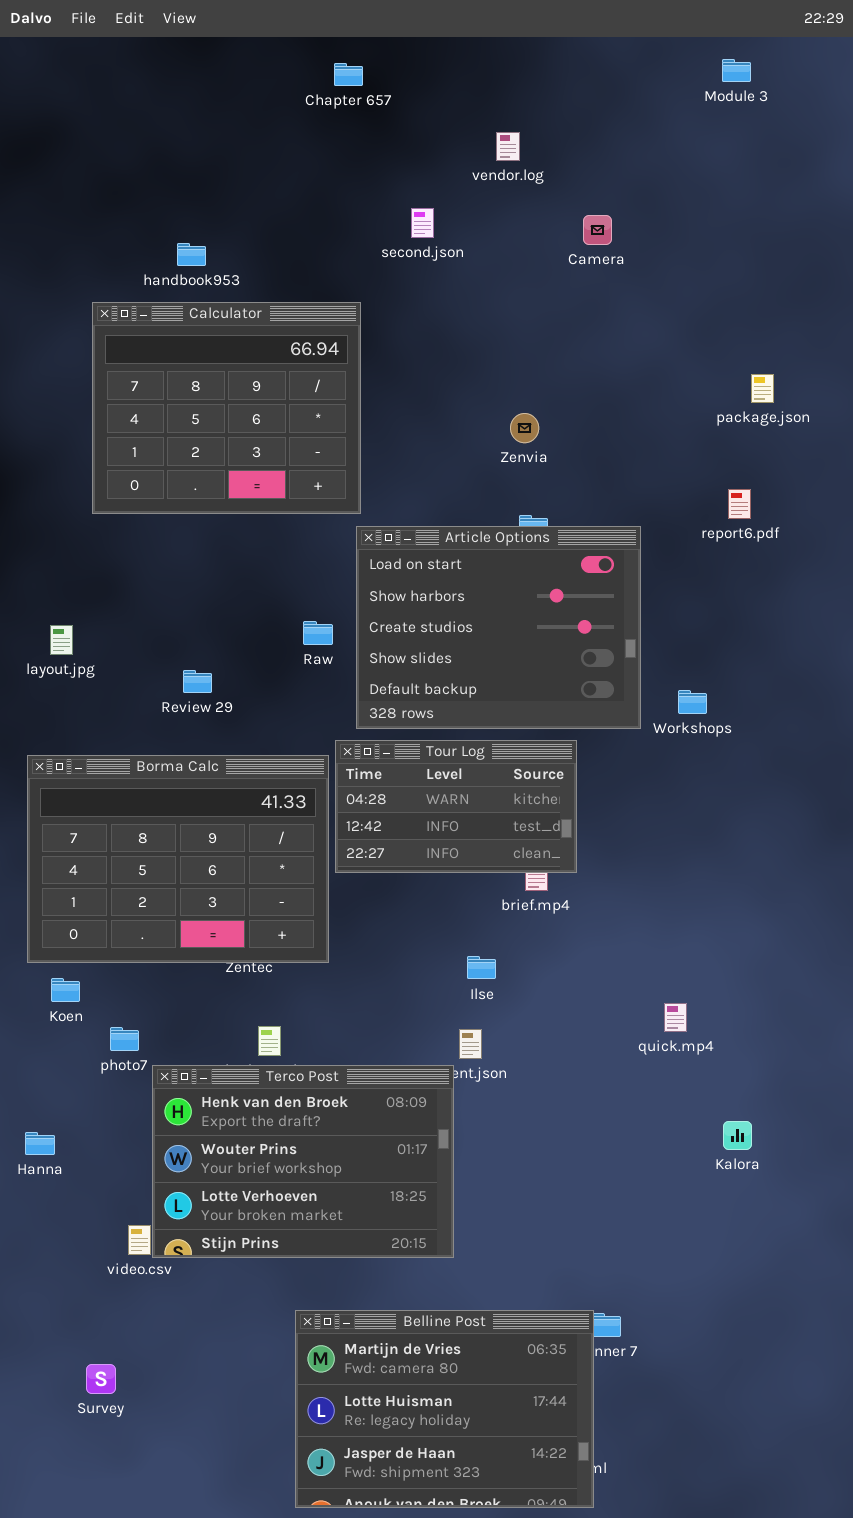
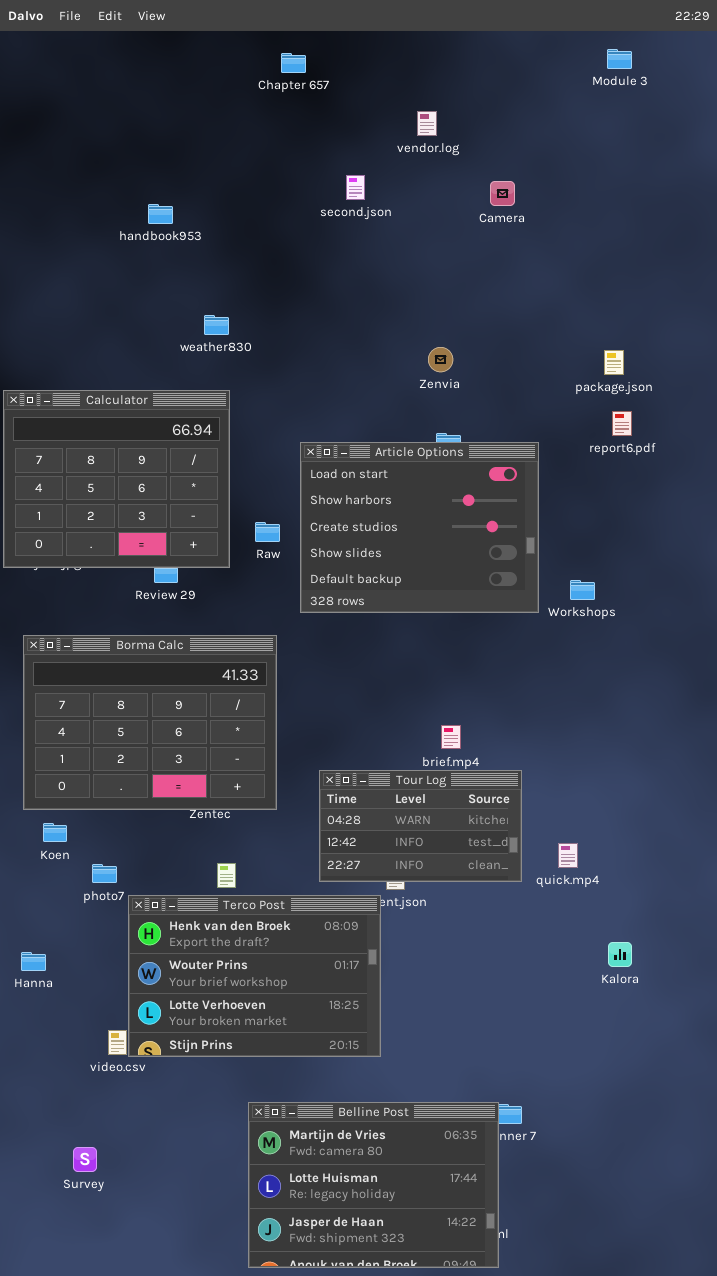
Calculator: [92,302,361,514] -> [3,390,230,568], moved
package.json: [751,374,774,403] -> [604,350,624,375], moved
Tour Log: [335,740,577,873] -> [319,770,522,882], moved

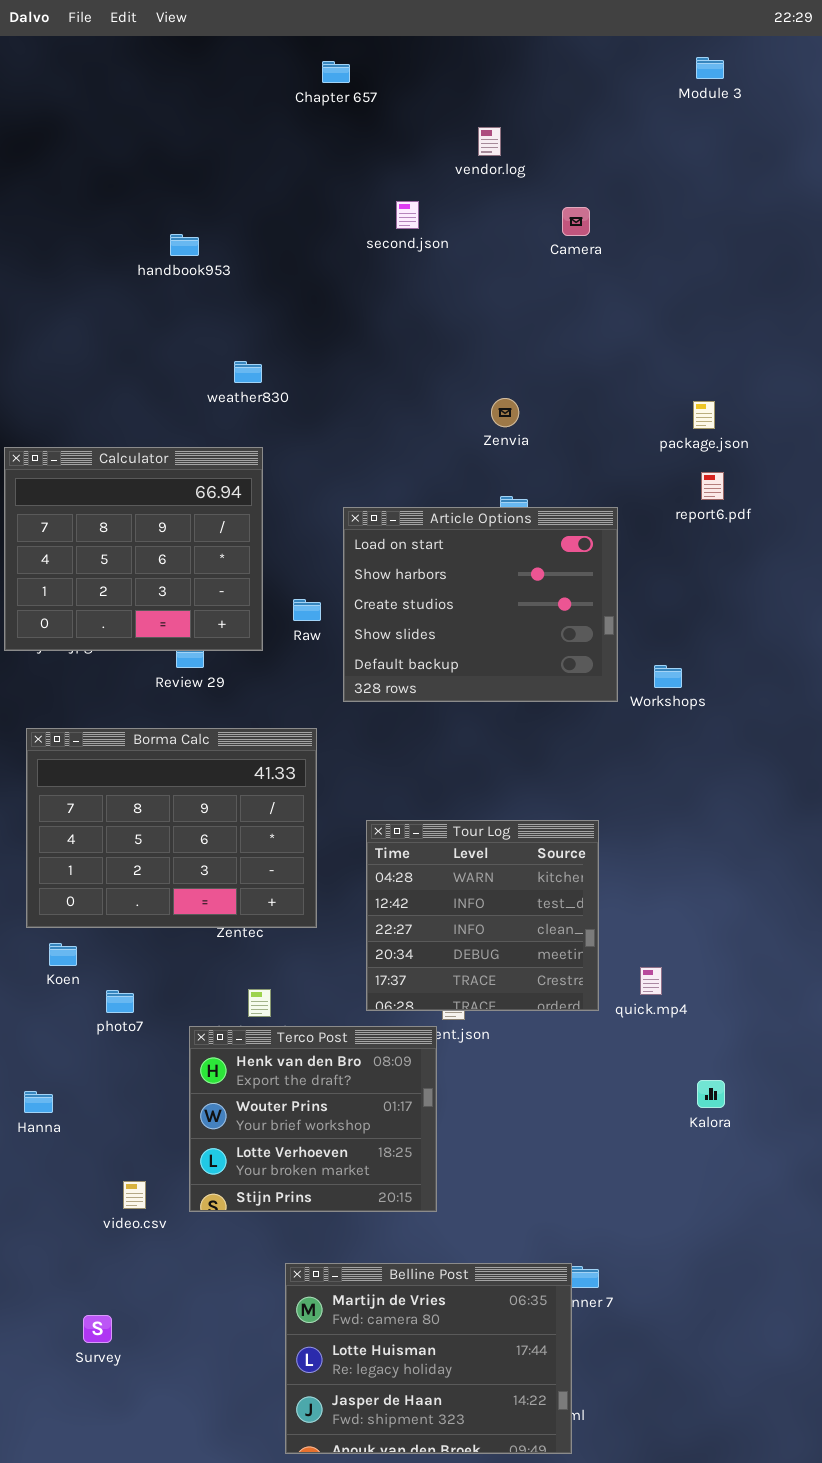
Tour Log: [319,770,522,882] -> [366,820,599,1011], resized
Terco Post: [128,895,381,1057] -> [189,1026,437,1212], resized

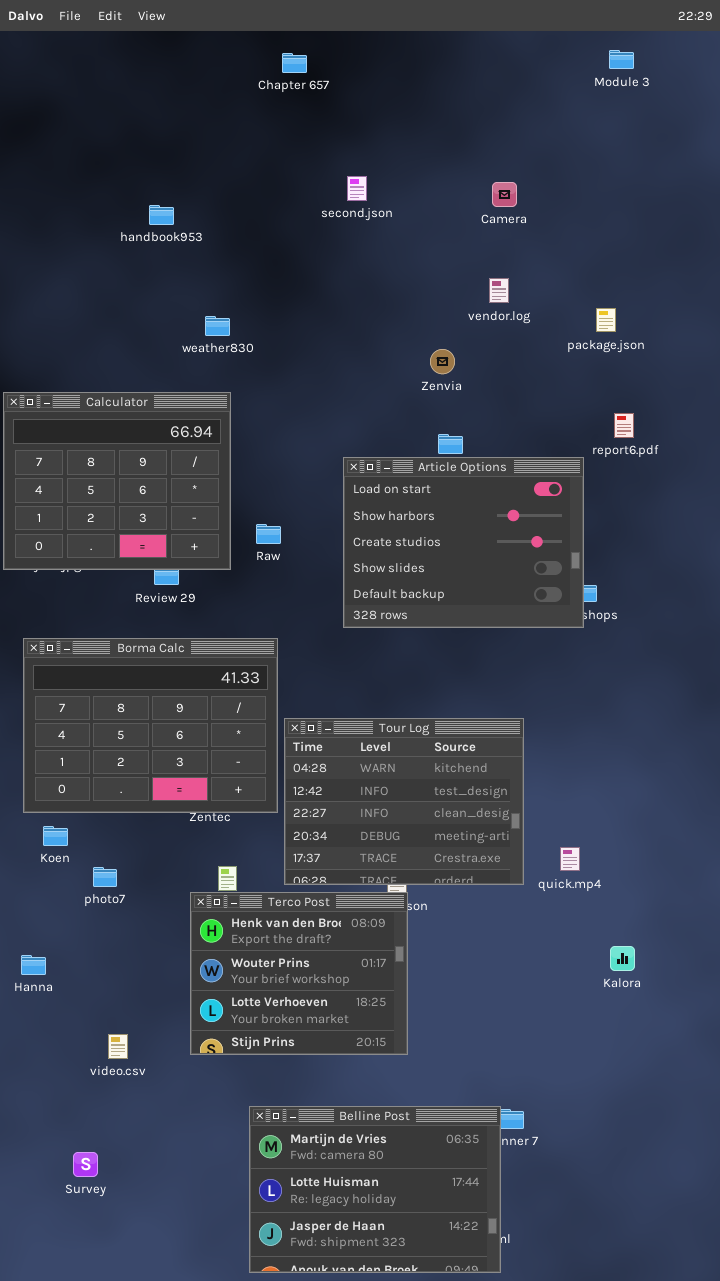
vendor.log: [478,127,501,156] -> [489,278,509,303], moved
package.json: [693,401,715,429] -> [596,308,616,332], moved
Article Options: [343,507,618,702] -> [343,457,584,628], moved
Tour Log: [366,820,599,1011] -> [284,718,524,885], resized
Terco Post: [189,1026,437,1212] -> [190,892,408,1055], moved

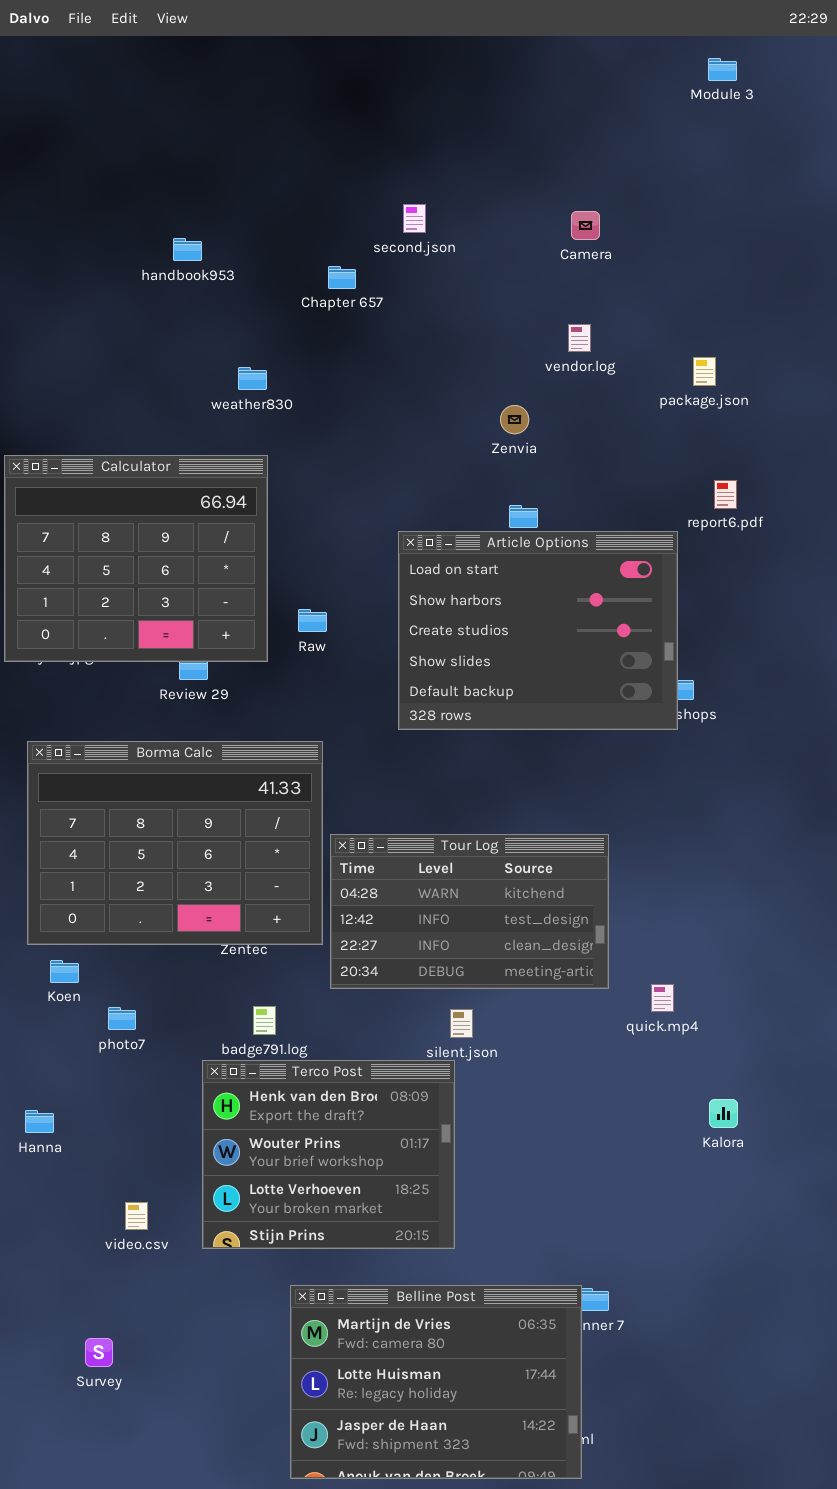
Chapter 657: [282,53,307,73] -> [328,266,356,289], moved
Tour Log: [284,718,524,885] -> [330,834,609,989], resized
Terco Post: [190,892,408,1055] -> [202,1060,455,1249], moved

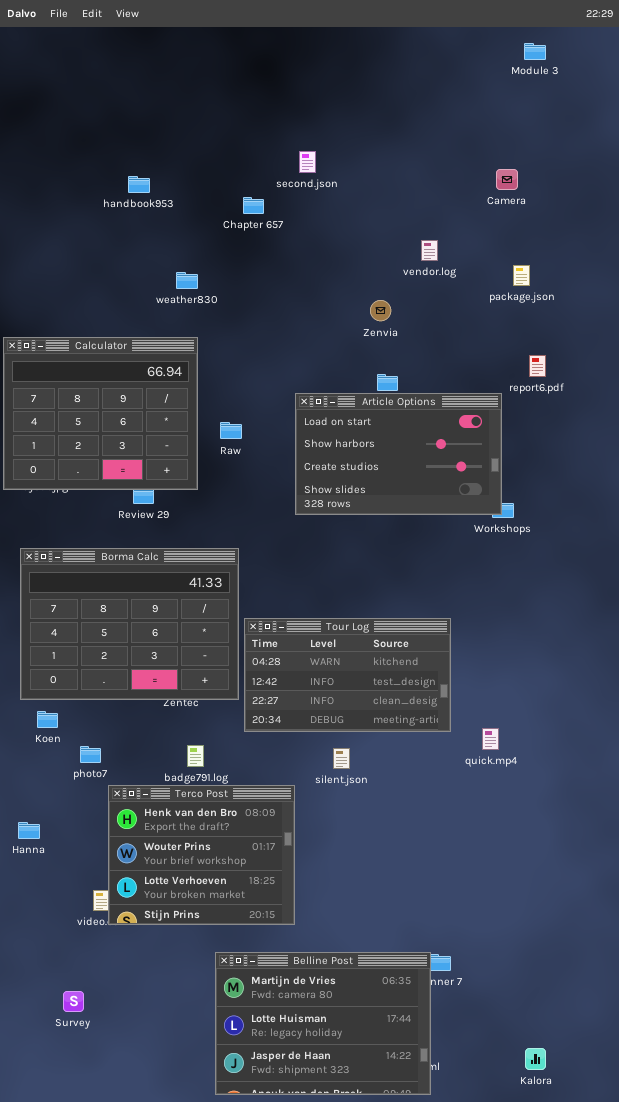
Camera: [571,211,600,240] -> [496,169,518,190], moved
Article Options: [398,531,678,730] -> [295,393,502,515], resized
Raw: [298,609,327,632] -> [220,422,242,439], moved
Terco Post: [202,1060,455,1249] -> [108,785,295,925], moved
Kalora: [709,1099,738,1128] -> [525,1048,546,1070], moved

